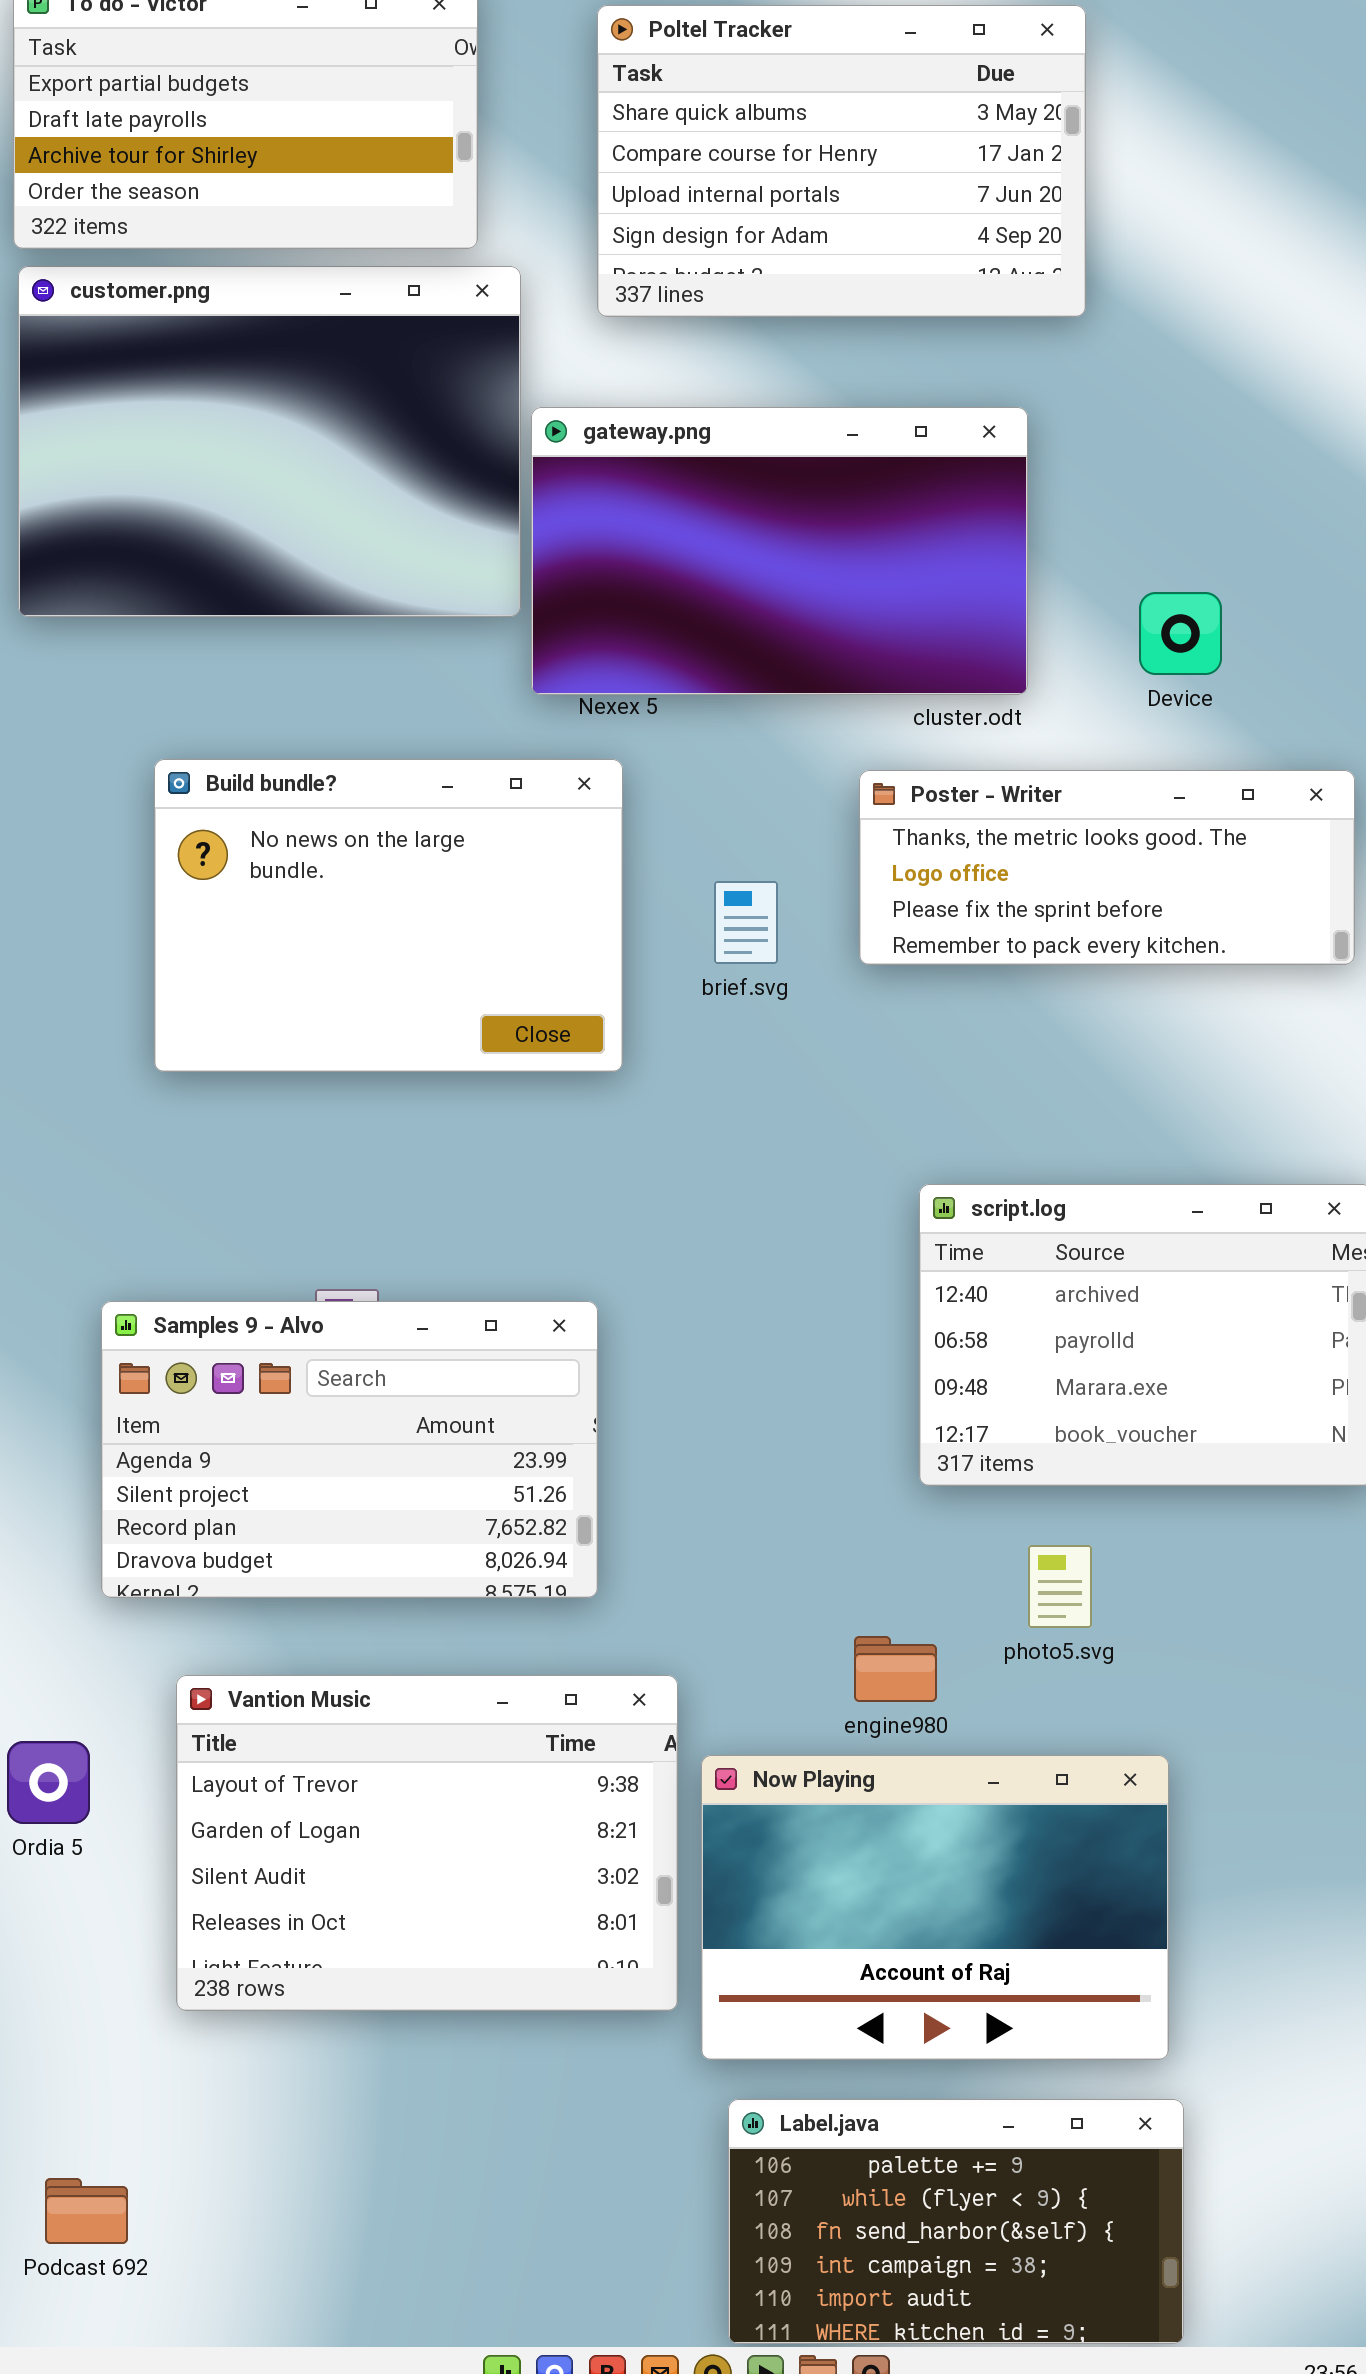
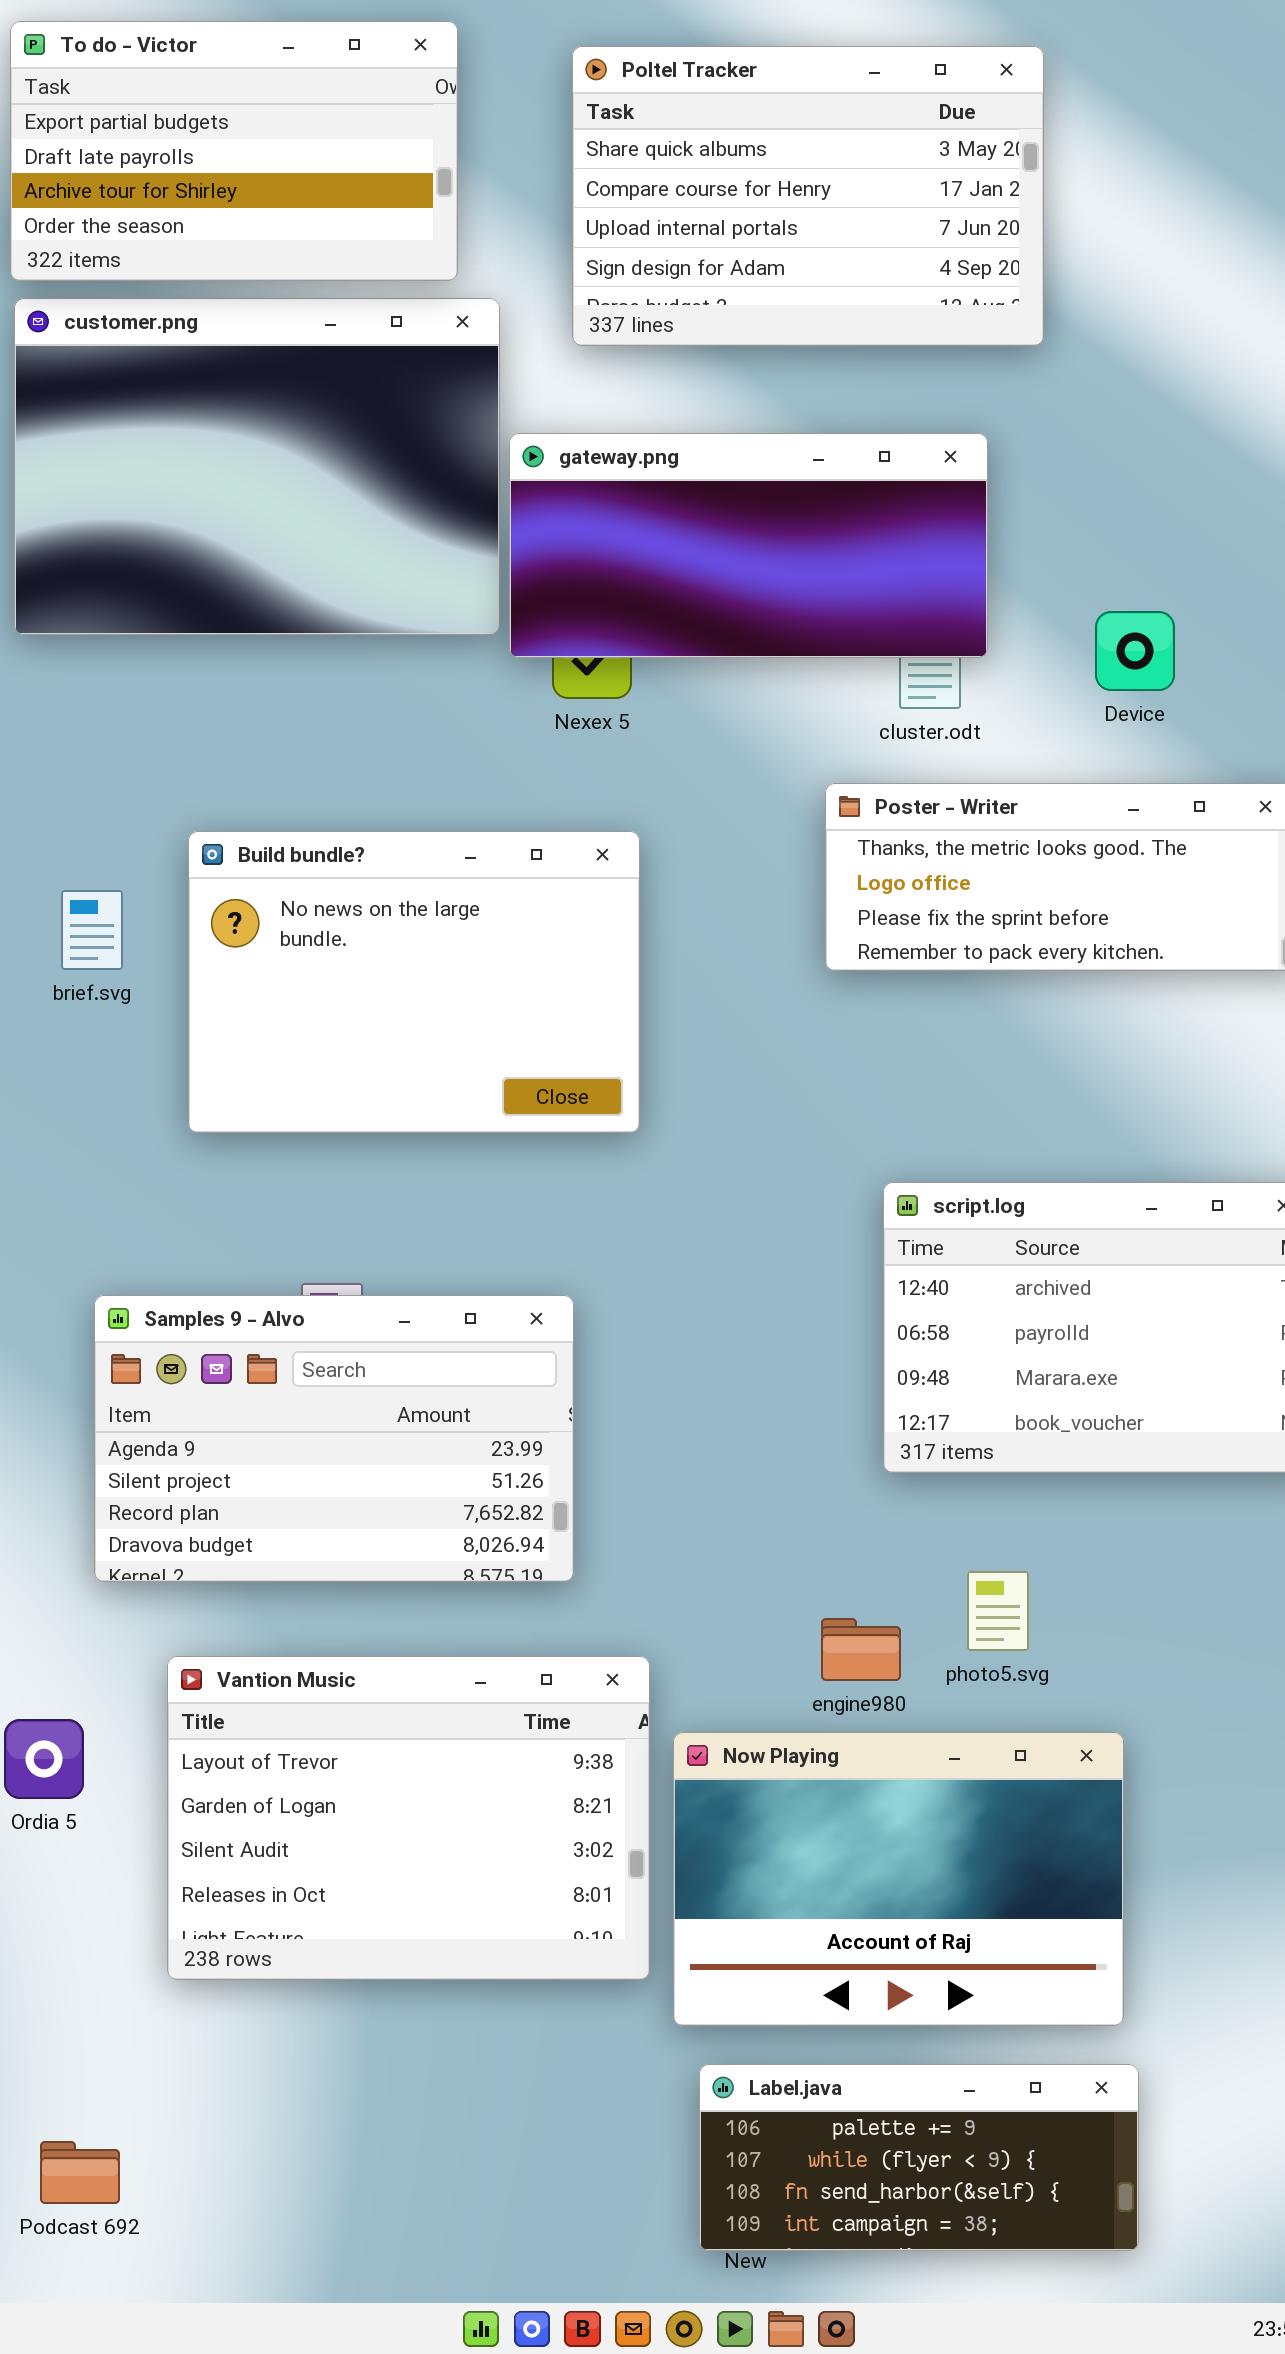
gateway.png: [531,407,1028,695] -> [509,433,988,658], resized
Build bundle?: [154,759,623,1072] -> [188,831,640,1133], moved
brief.svg: [714,881,778,964] -> [61,890,123,970], moved
photo5.svg: [1028,1545,1092,1628] -> [967,1571,1029,1651], moved
Label.java: [728,2099,1184,2344] -> [699,2064,1139,2251], resized

